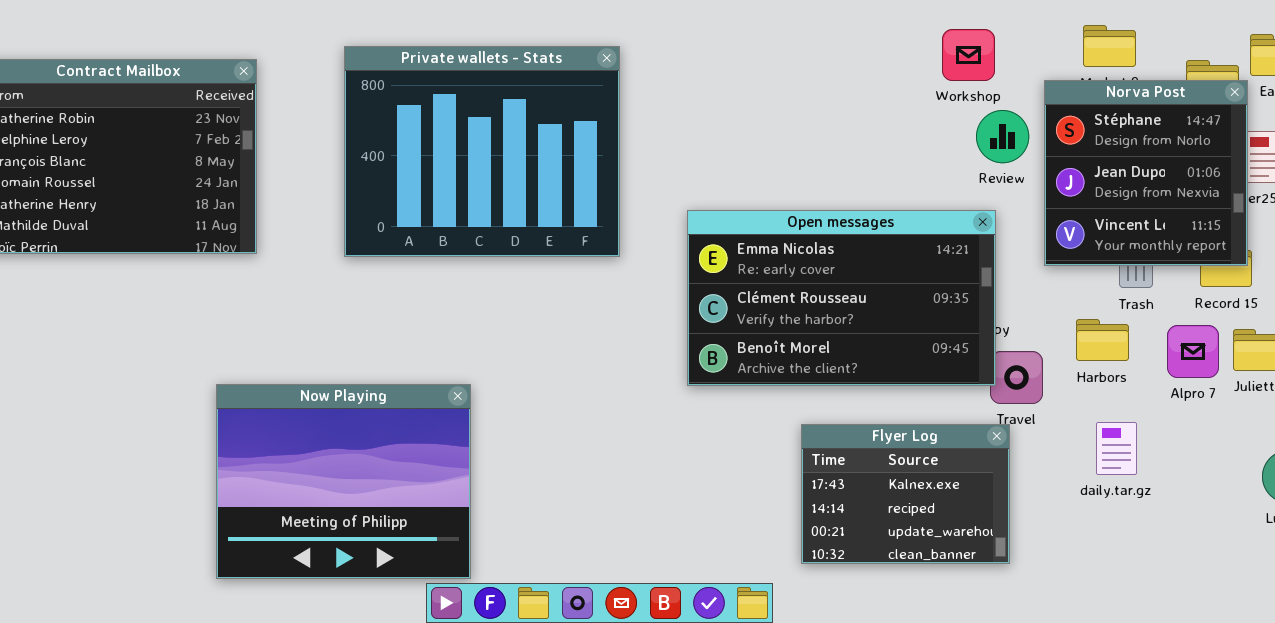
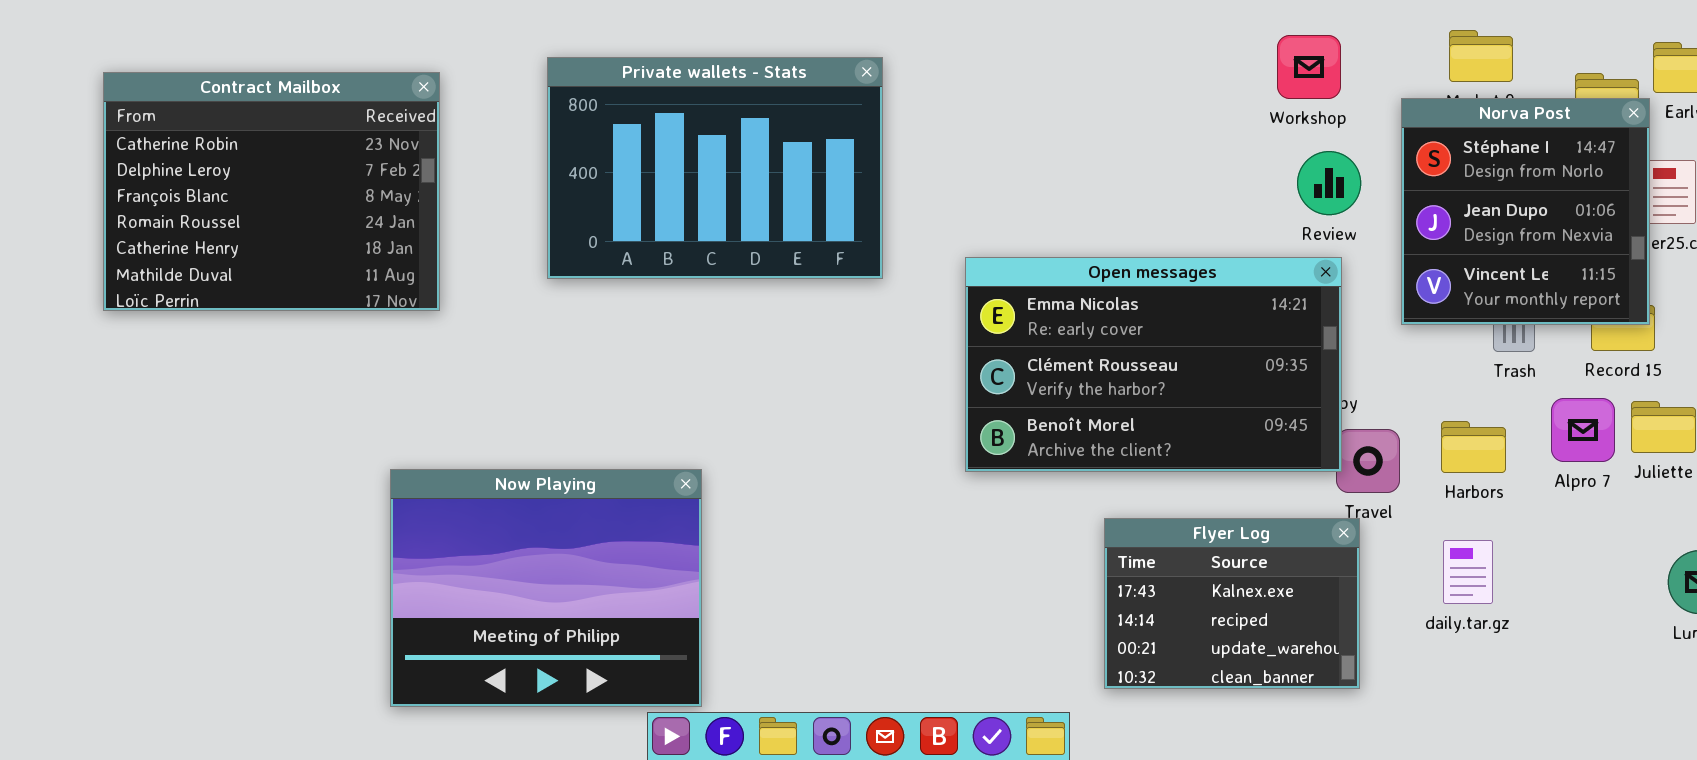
Private wallets - Stats: [344,46,620,257] -> [547,57,883,279], resized
Review: [976,110,1029,163] -> [1297,151,1361,215], moved
Harbors: [1076,319,1129,361] -> [1441,421,1506,473], moved
daily.tar.gz: [1096,422,1137,475] -> [1443,540,1493,604], moved

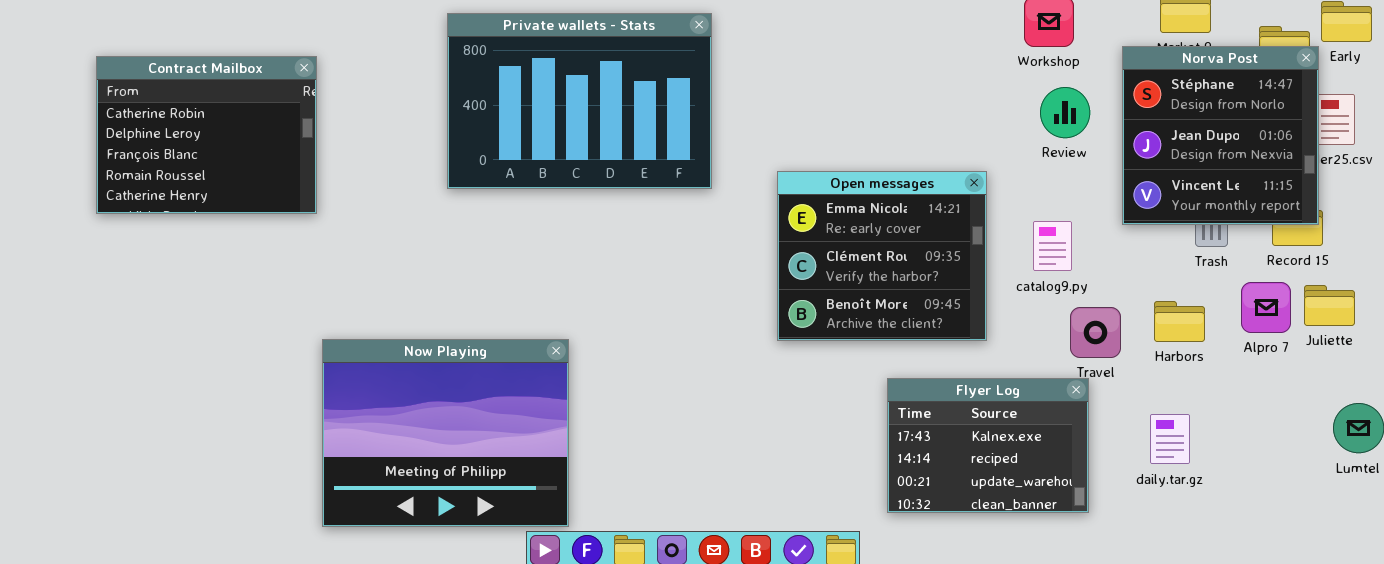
Contract Mailbox: [103,72,440,311] -> [96,56,317,214], resized
Open messages: [965,257,1342,472] -> [777,171,987,341], resized
daily.tar.gz: [1443,540,1493,604] -> [1150,414,1190,464], moved

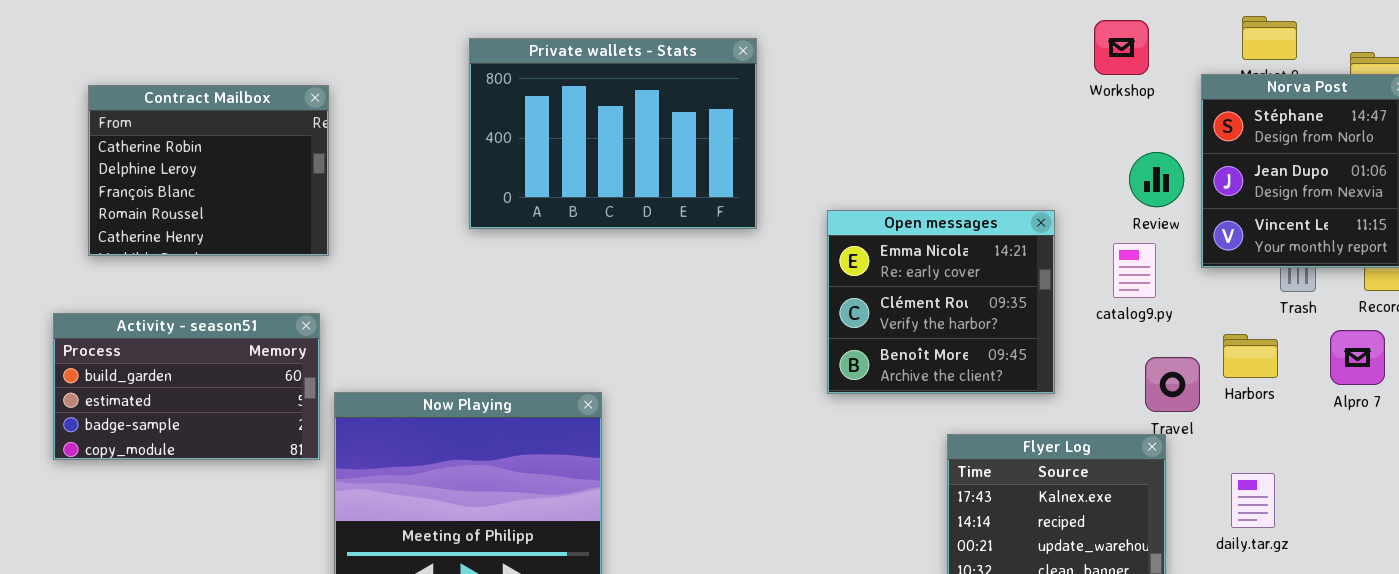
Review: [1040,87,1090,138] -> [1129,152,1184,207], moved
catalog9.py: [1033,221,1072,271] -> [1113,243,1156,298], moved
Activity - season51: none -> [53,313,320,460], opened
Harbors: [1154,301,1205,342] -> [1223,334,1278,378], moved

